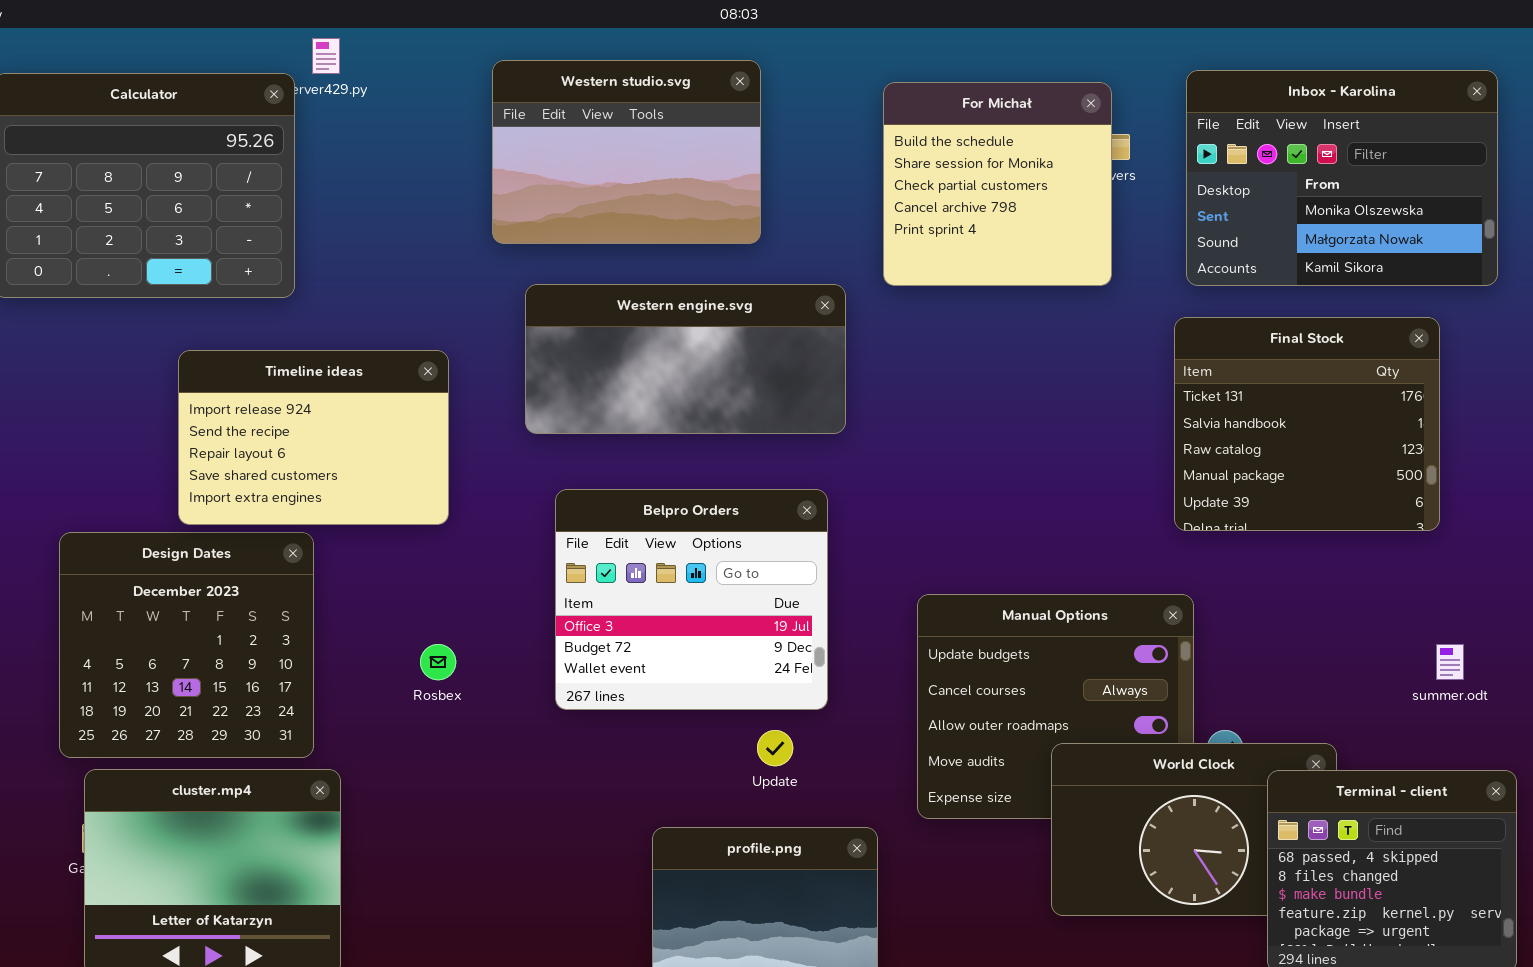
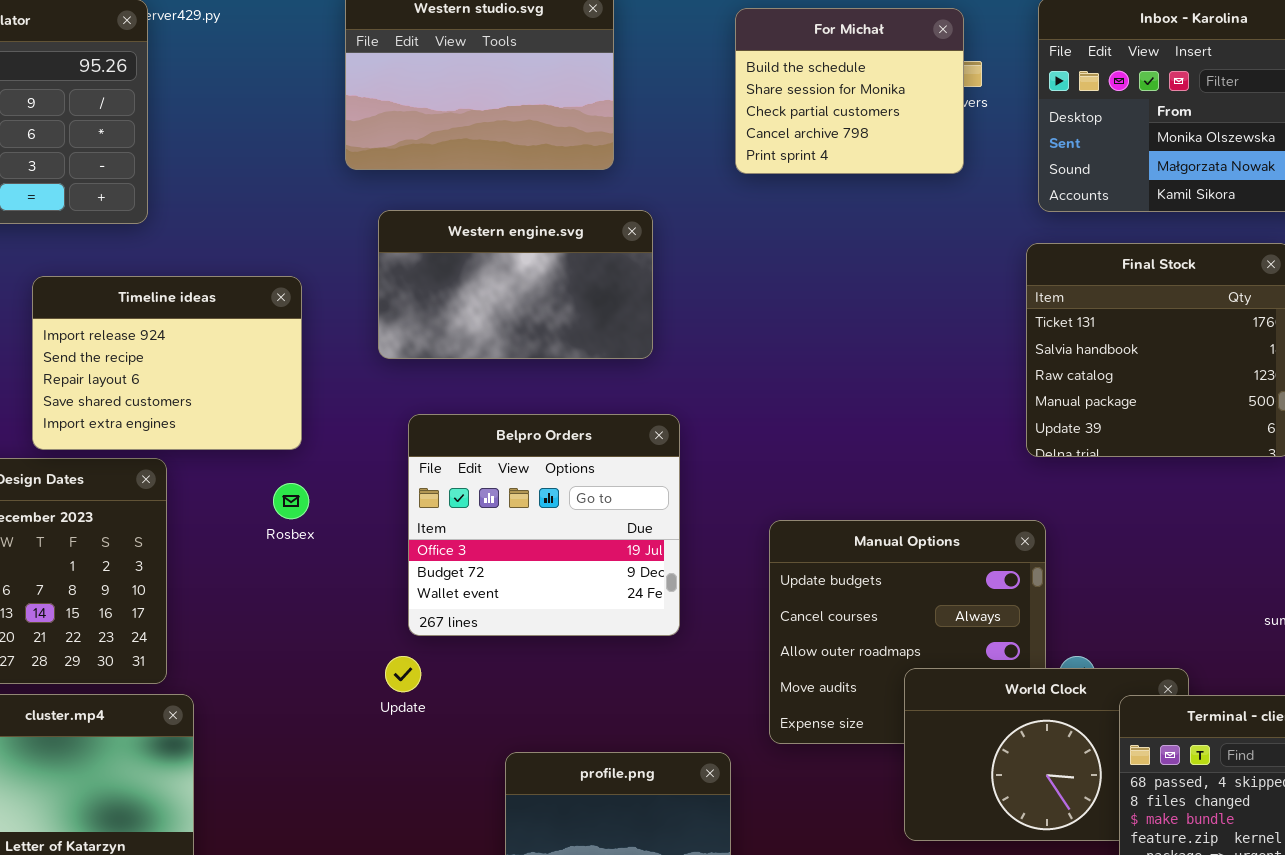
For Michał: [883,82,1112,286] -> [735,8,964,174], resized
Western engine.svg: [525,284,846,434] -> [378,210,653,359], resized
Rosbex: [420,644,456,680] -> [273,483,309,519], moved
Update: [757,730,793,766] -> [385,656,421,692], moved

